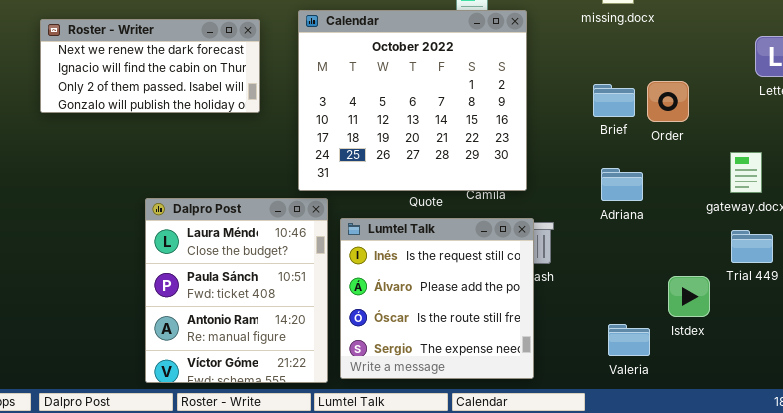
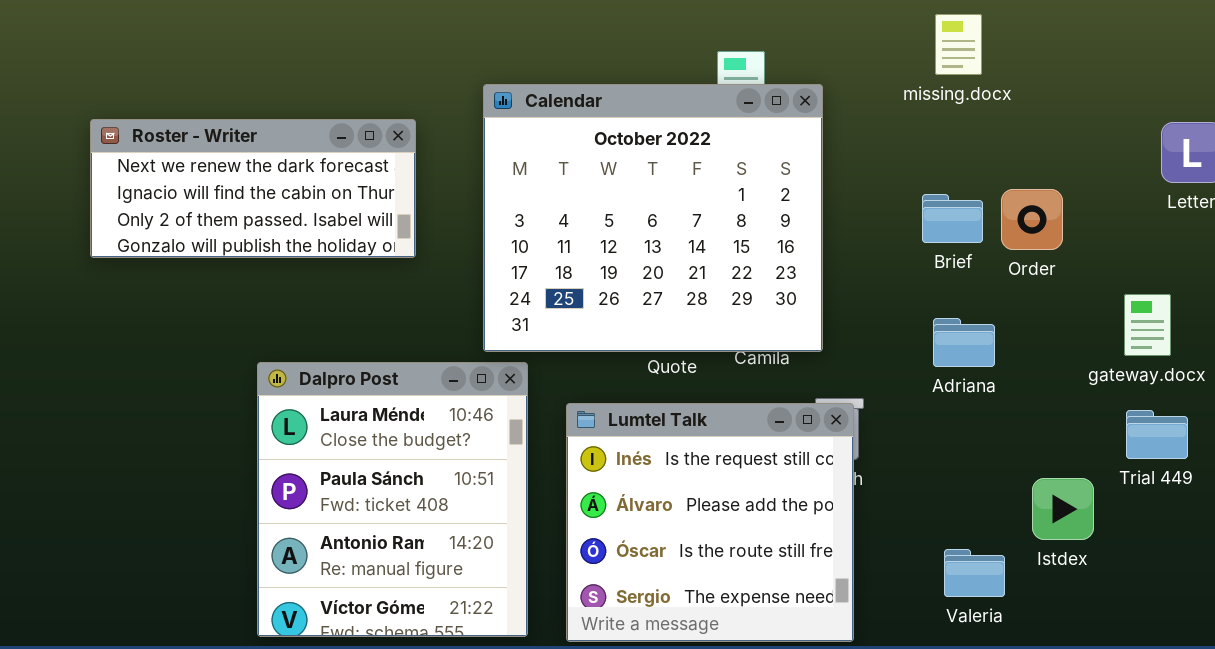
Roster - Writer: [40,19,260,113] -> [90,119,416,258], moved
Lumtel Talk: [340,218,534,379] -> [566,403,854,642], moved

